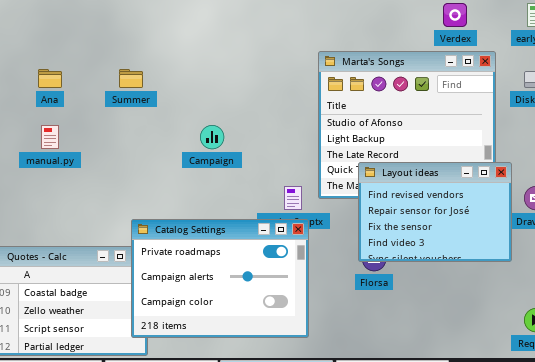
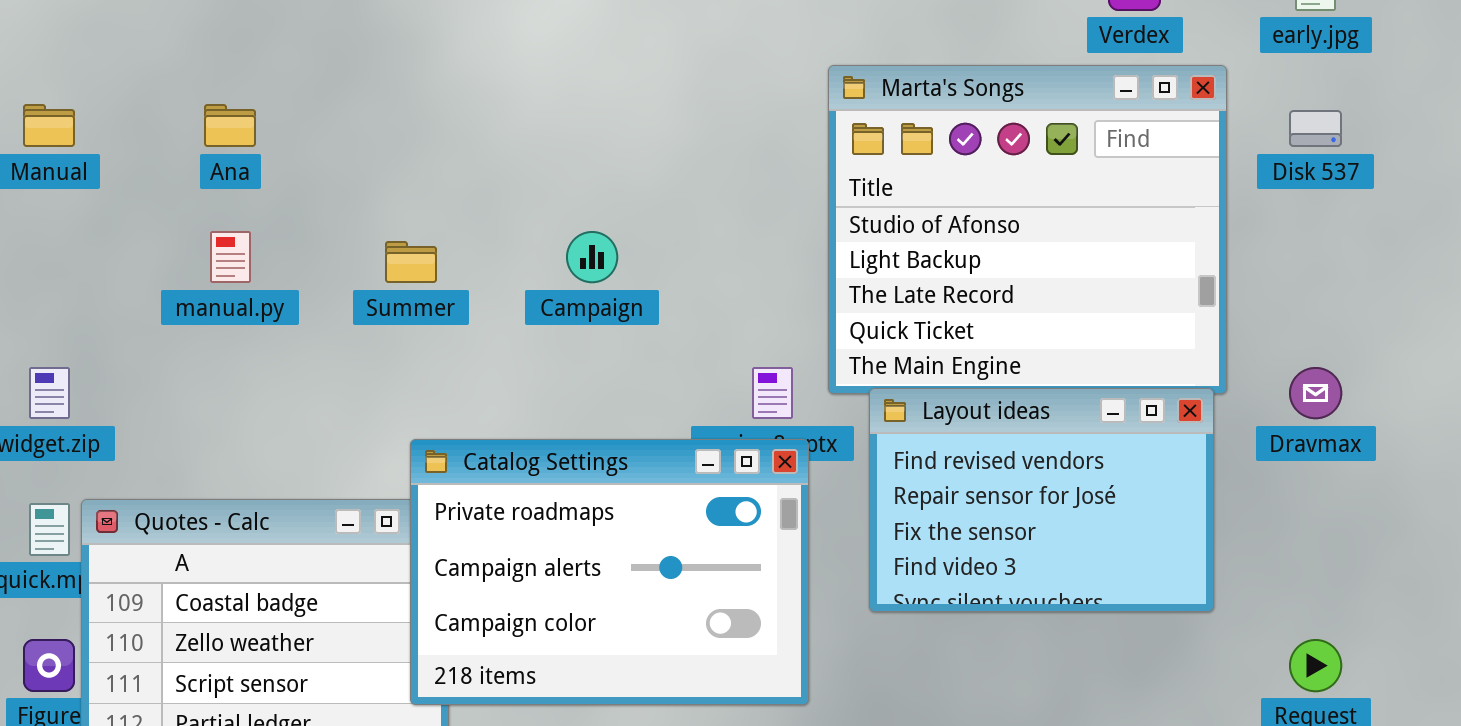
Summer: [119,69,143,88] -> [385,241,437,283], moved
Layout ideas: [358,162,512,262] -> [869,388,1214,612], moved

